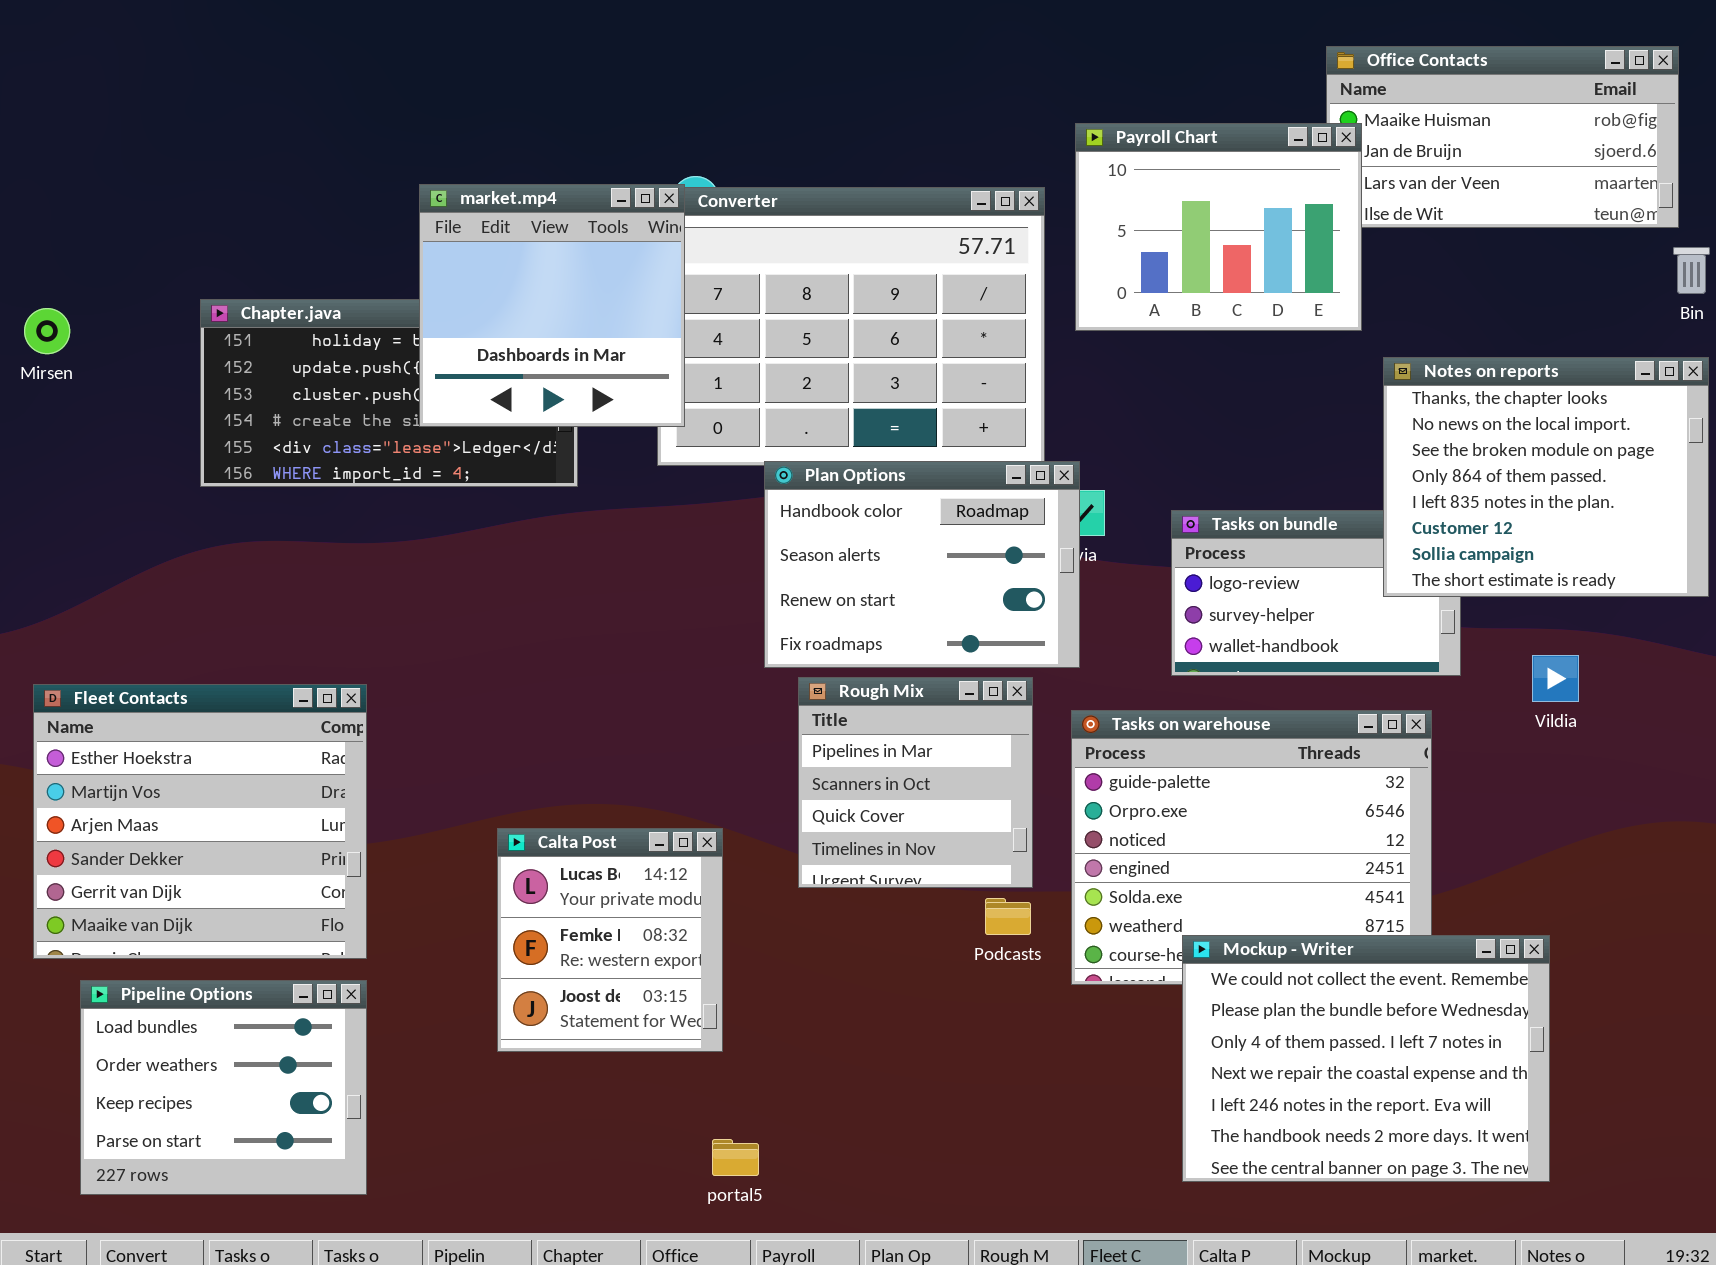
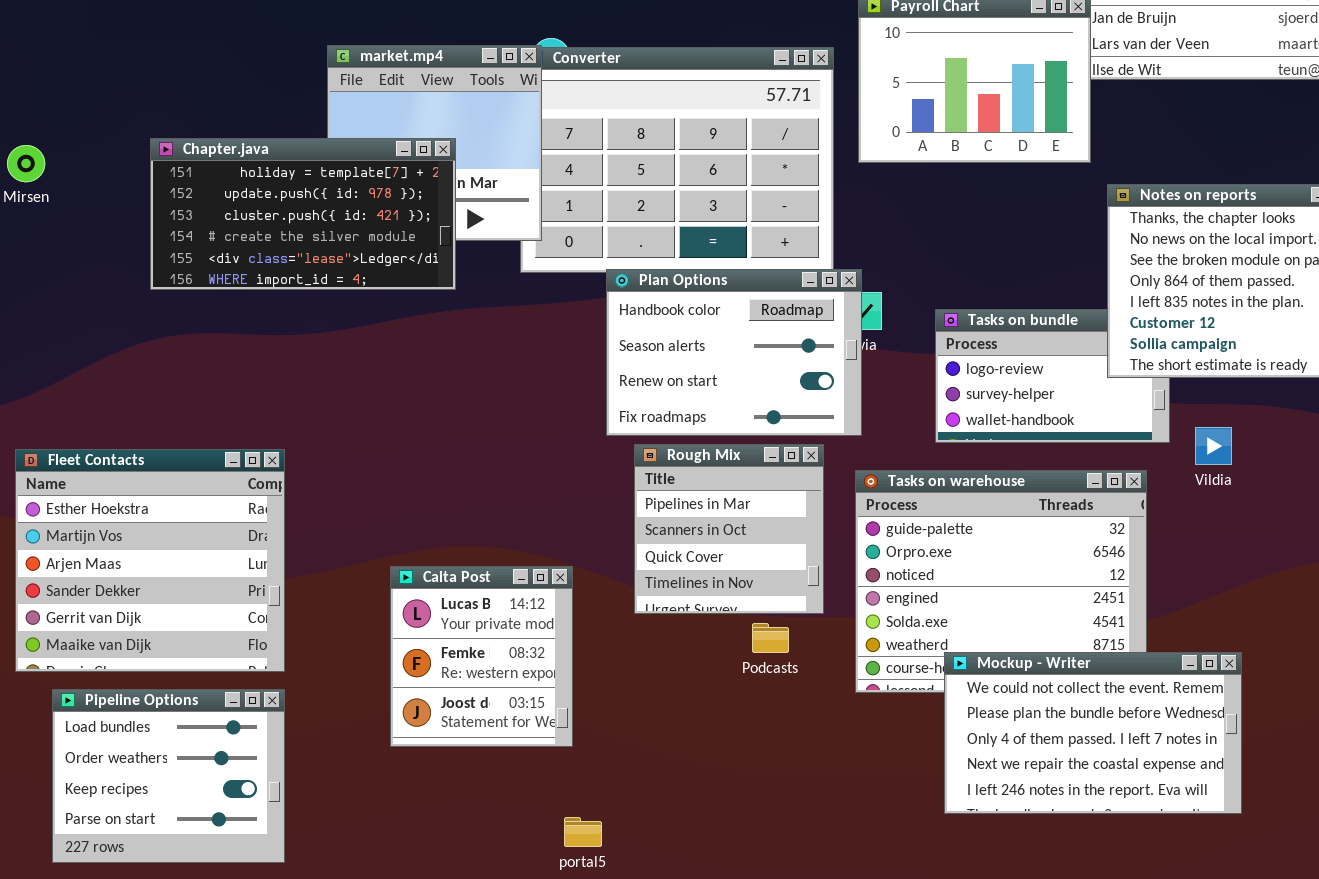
Chapter.java: [200,299,578,487] -> [150,138,456,290], raised
Vildia: [1532,655,1579,702] -> [1195,427,1232,465], moved
Podcasts: [985,898,1031,935] -> [752,623,789,653], moved
Mockup - Writer: [1182,935,1550,1182] -> [944,652,1242,814], resized

